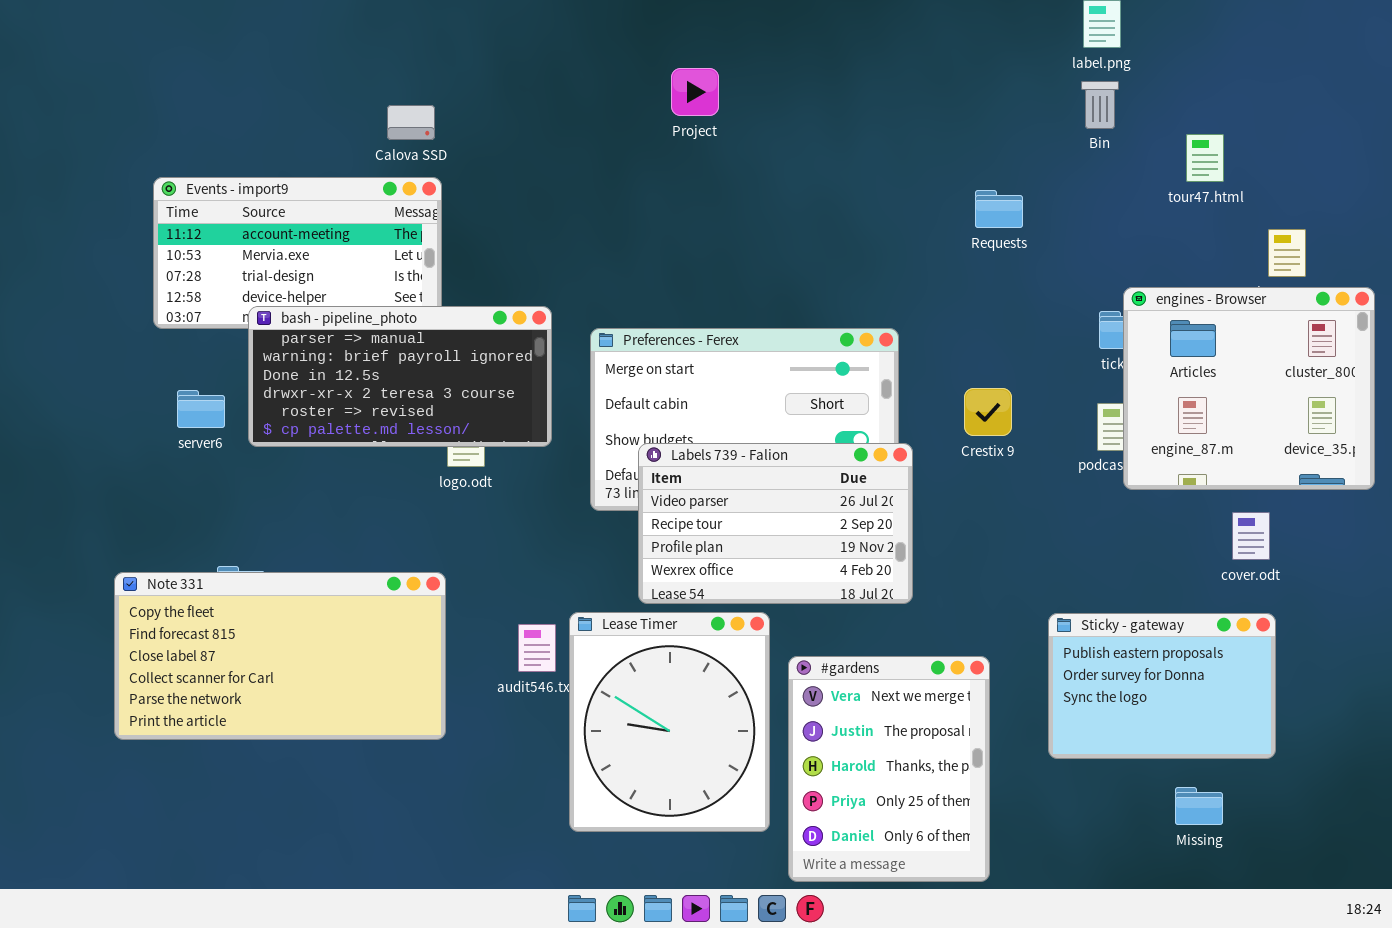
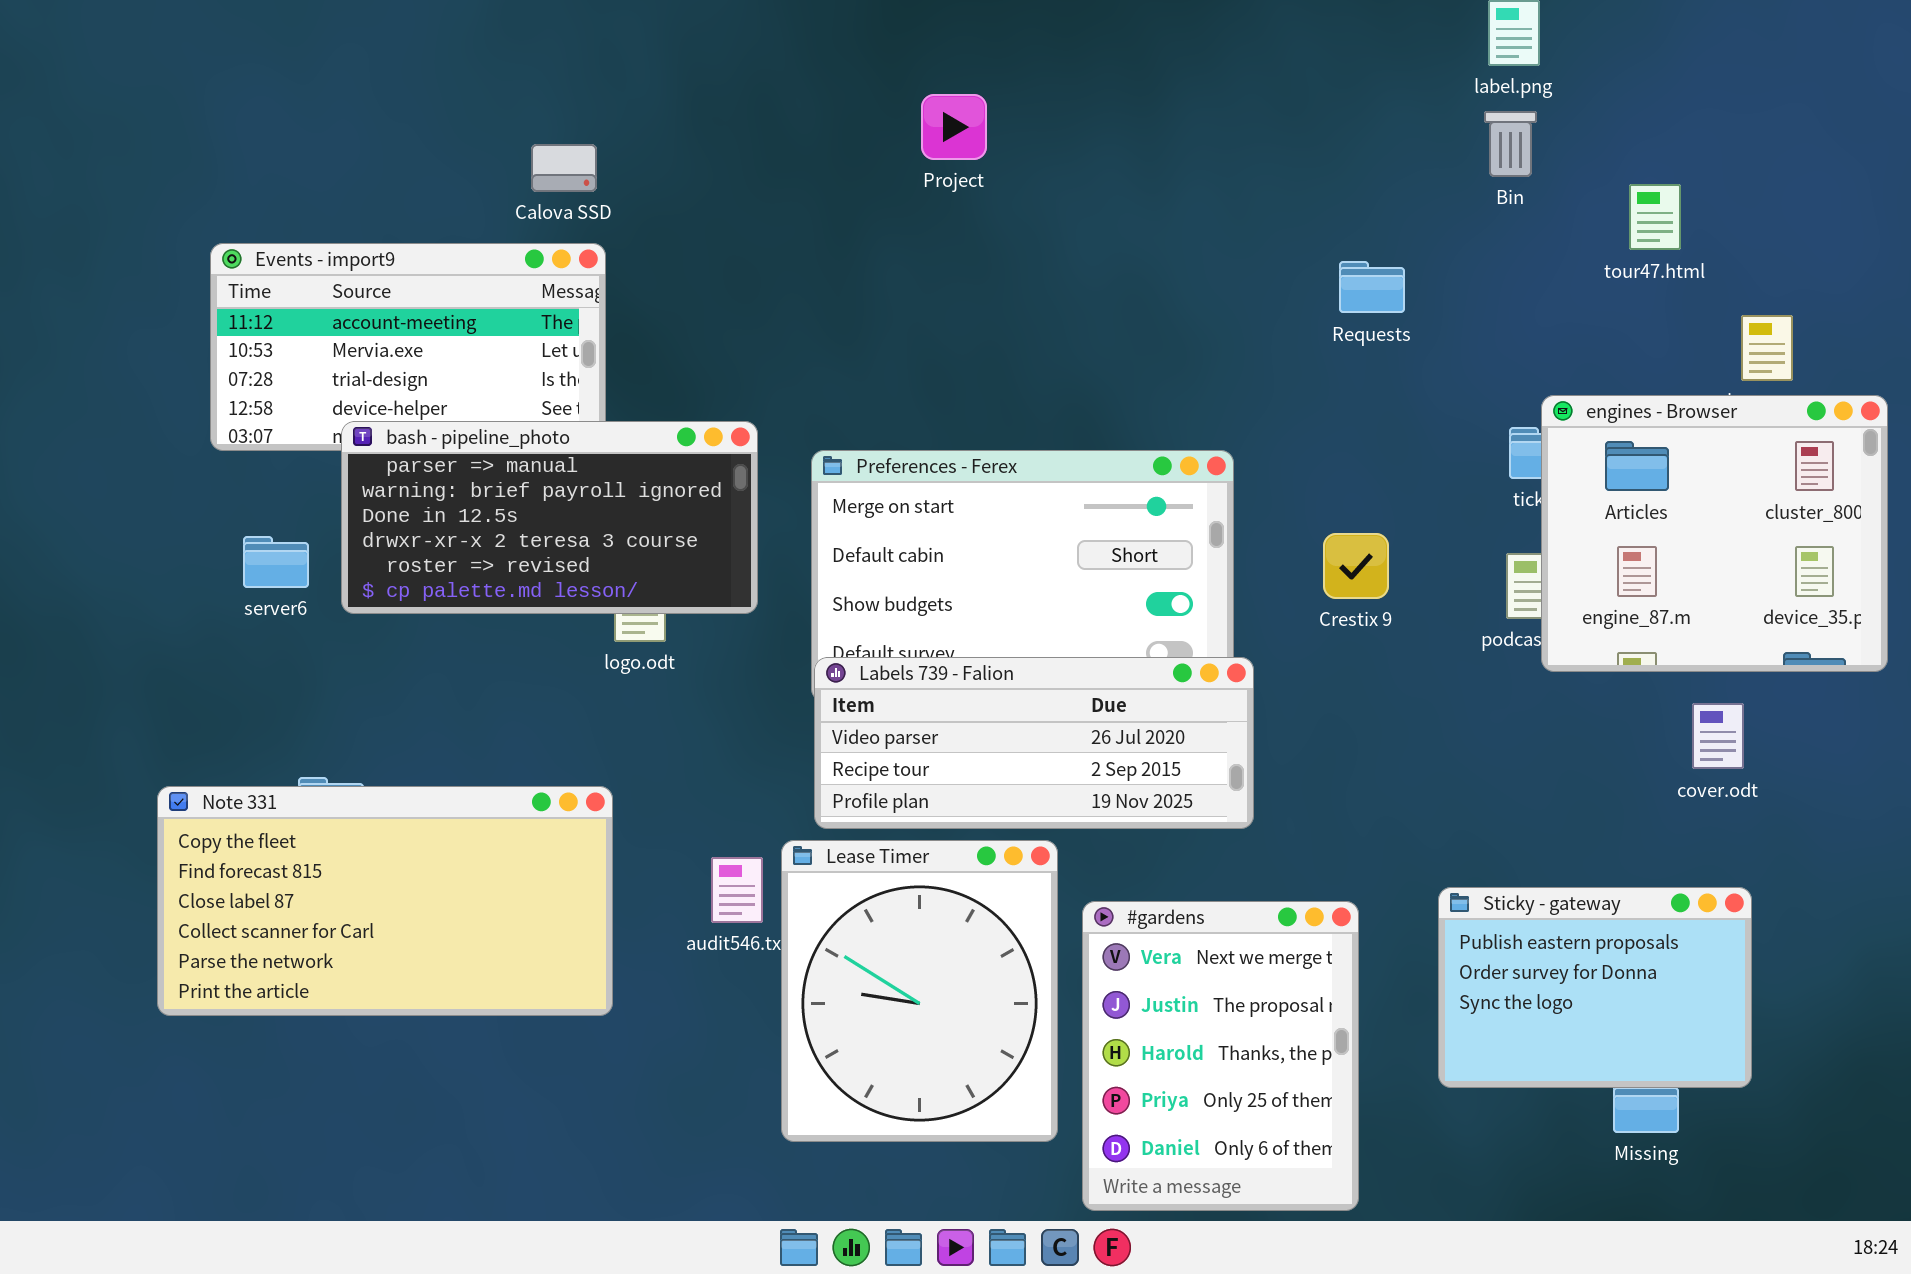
Labels 739 - Falion: [638,443,913,604] -> [814,657,1254,829], resized
Sticky - gateway: [1048,613,1276,759] -> [1438,887,1752,1088], moved

